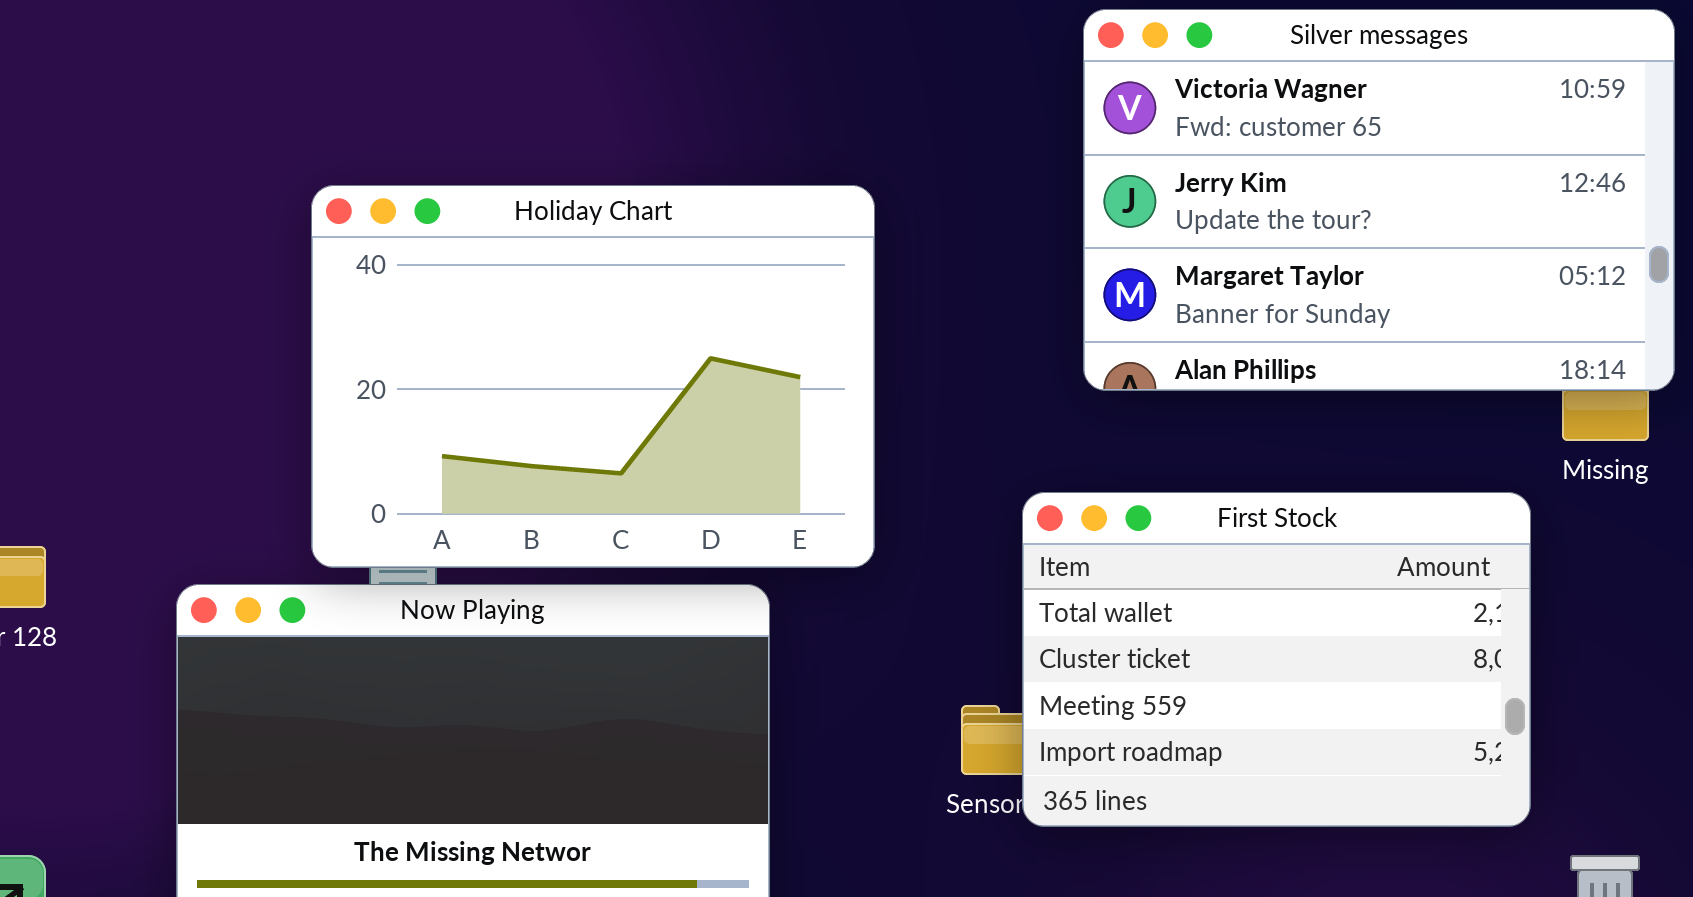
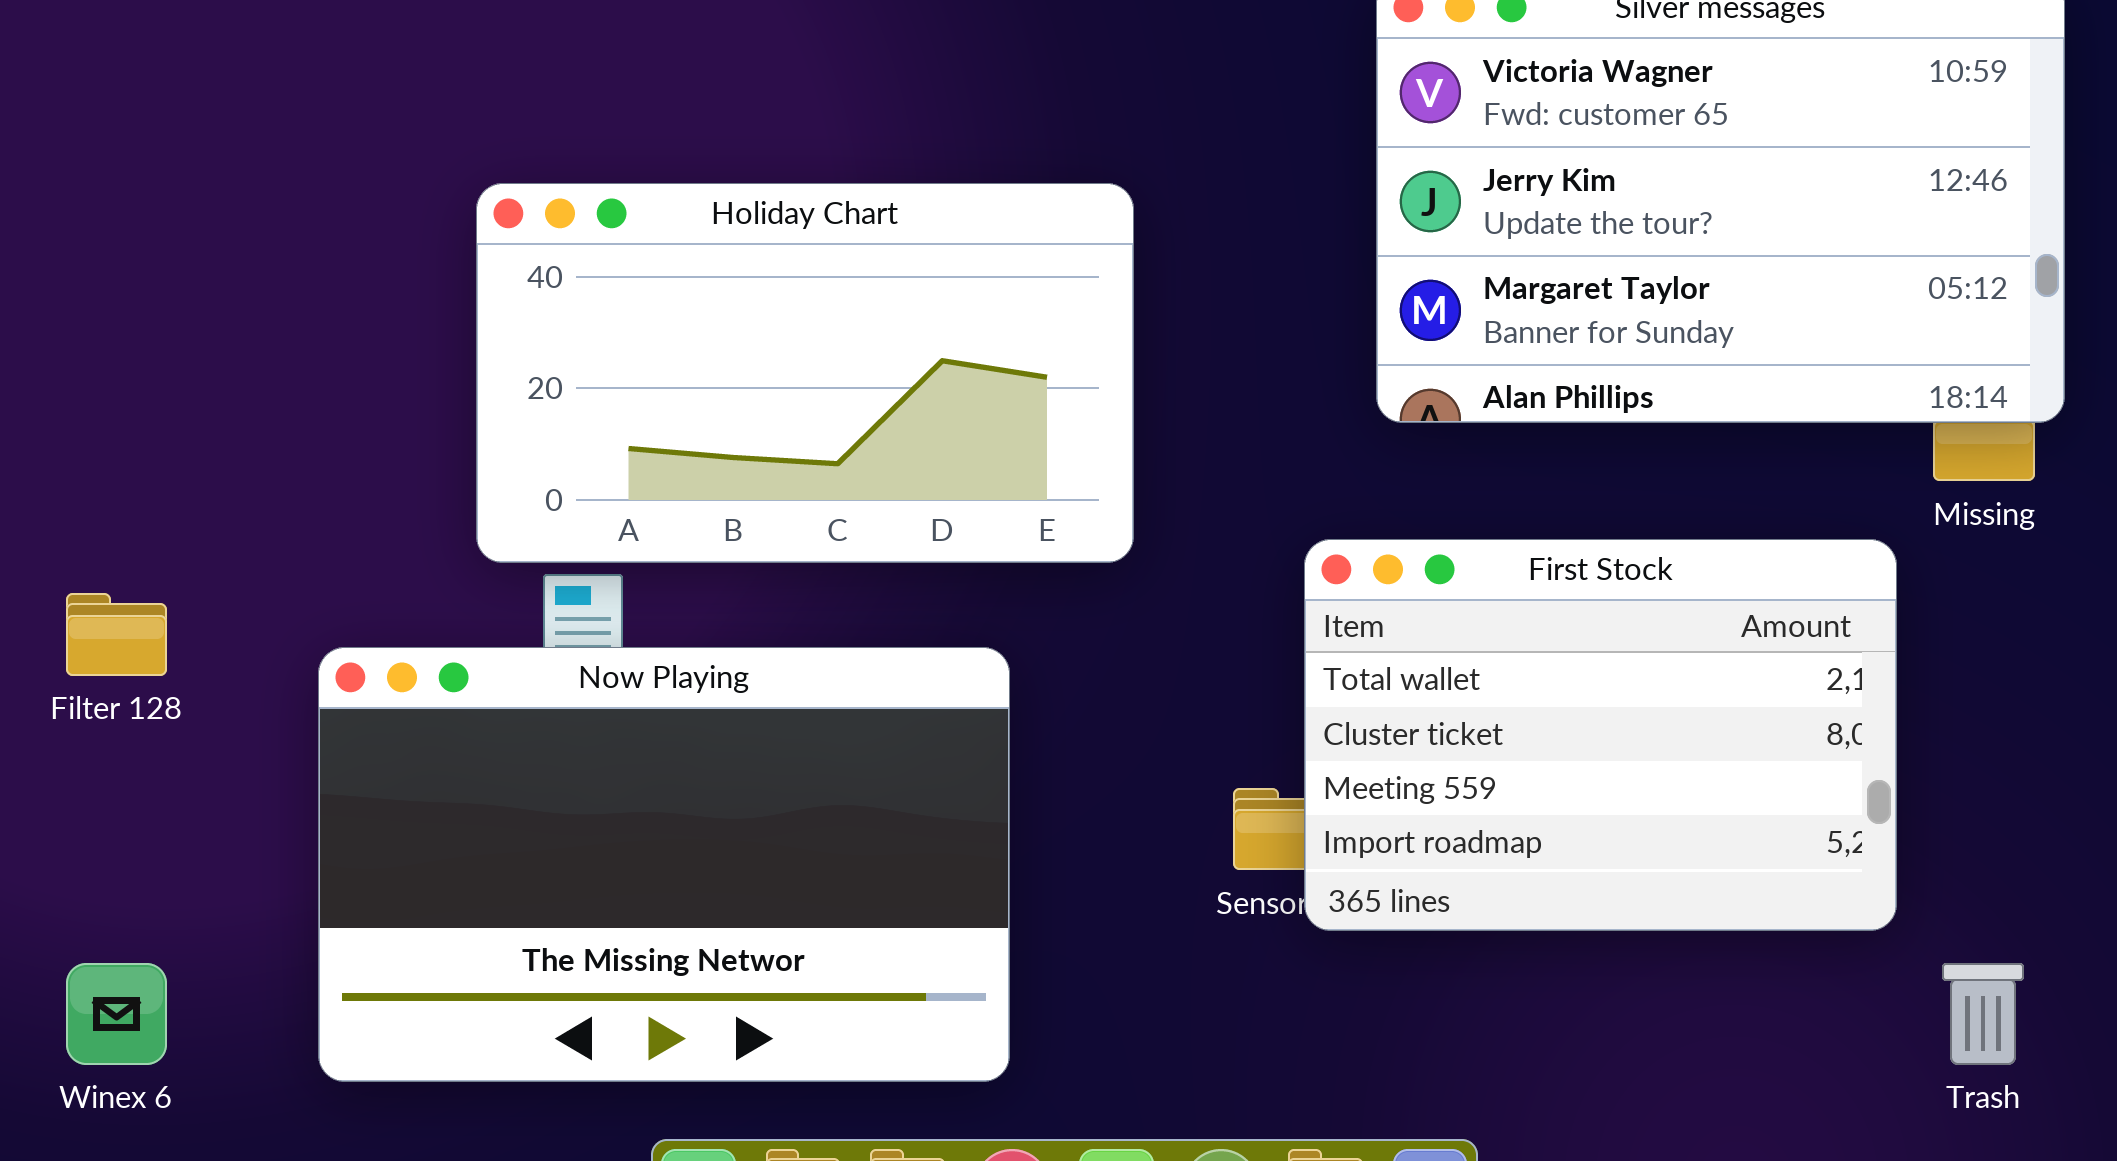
Holiday Chart: [311,185,875,568] -> [476,183,1134,563], resized

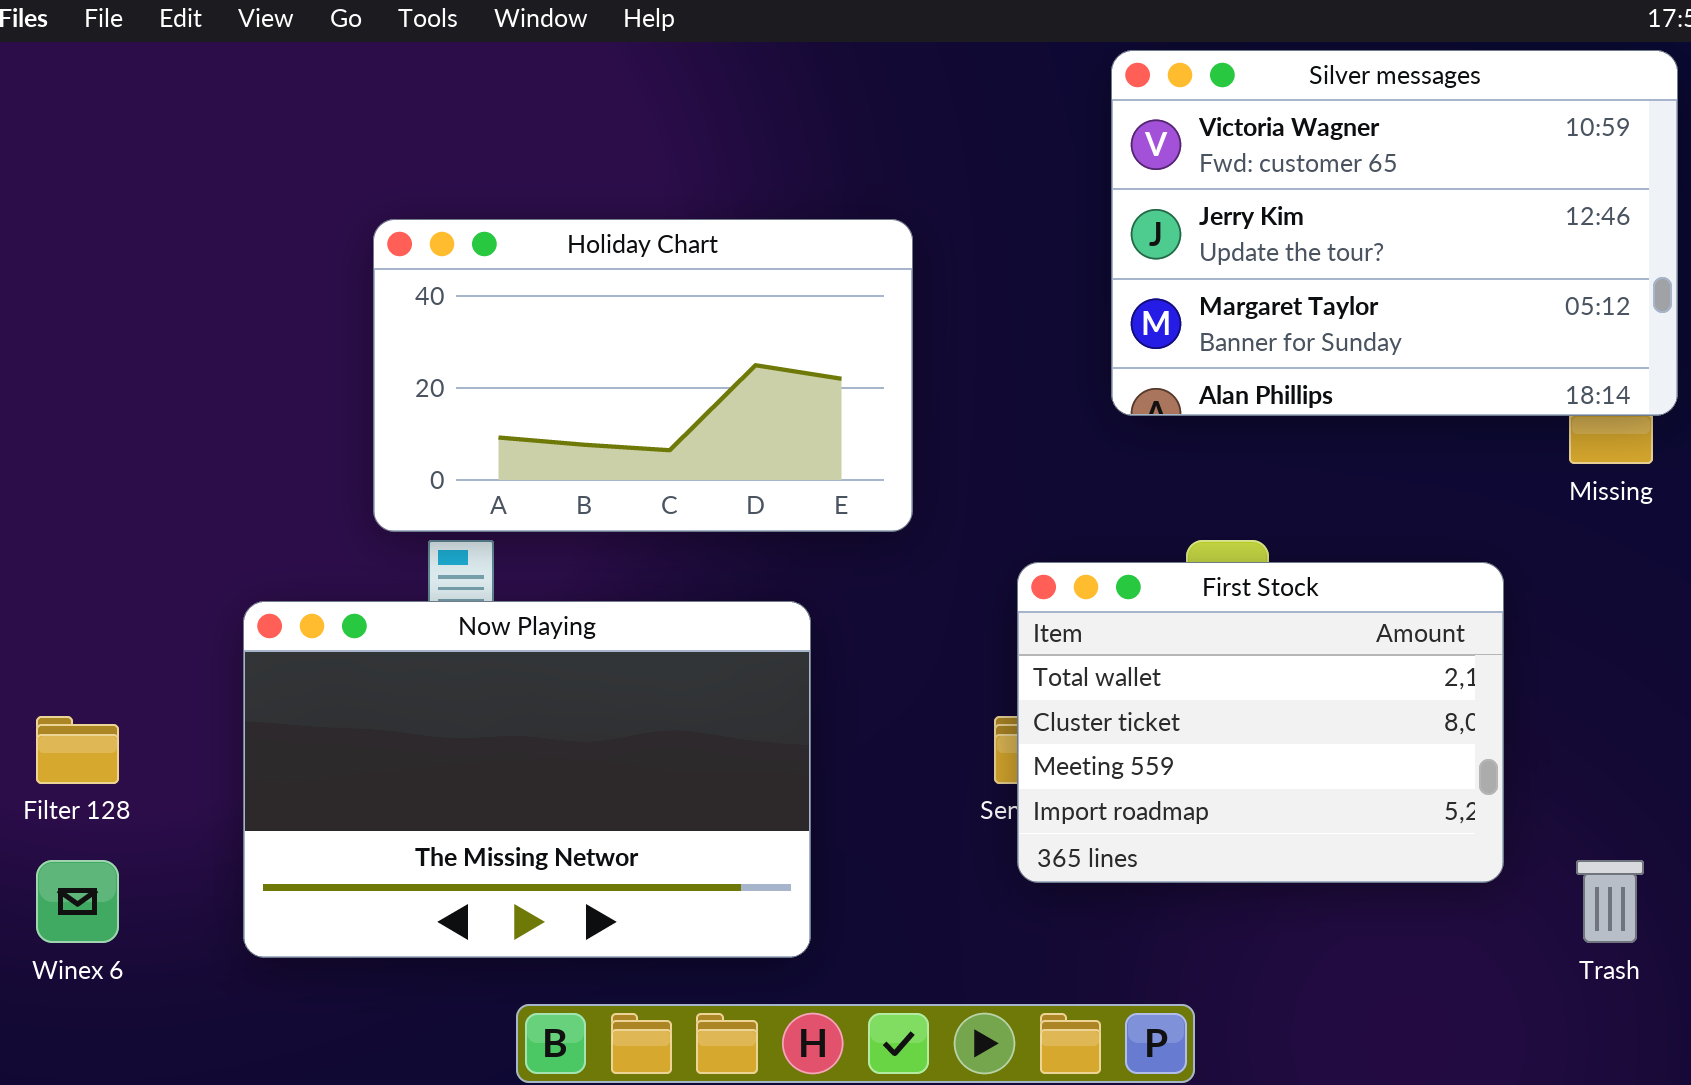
First Stock: [1304,539,1897,931] -> [1017,562,1504,883], moved
Filter 128: [66,593,167,676] -> [36,716,119,784], moved

